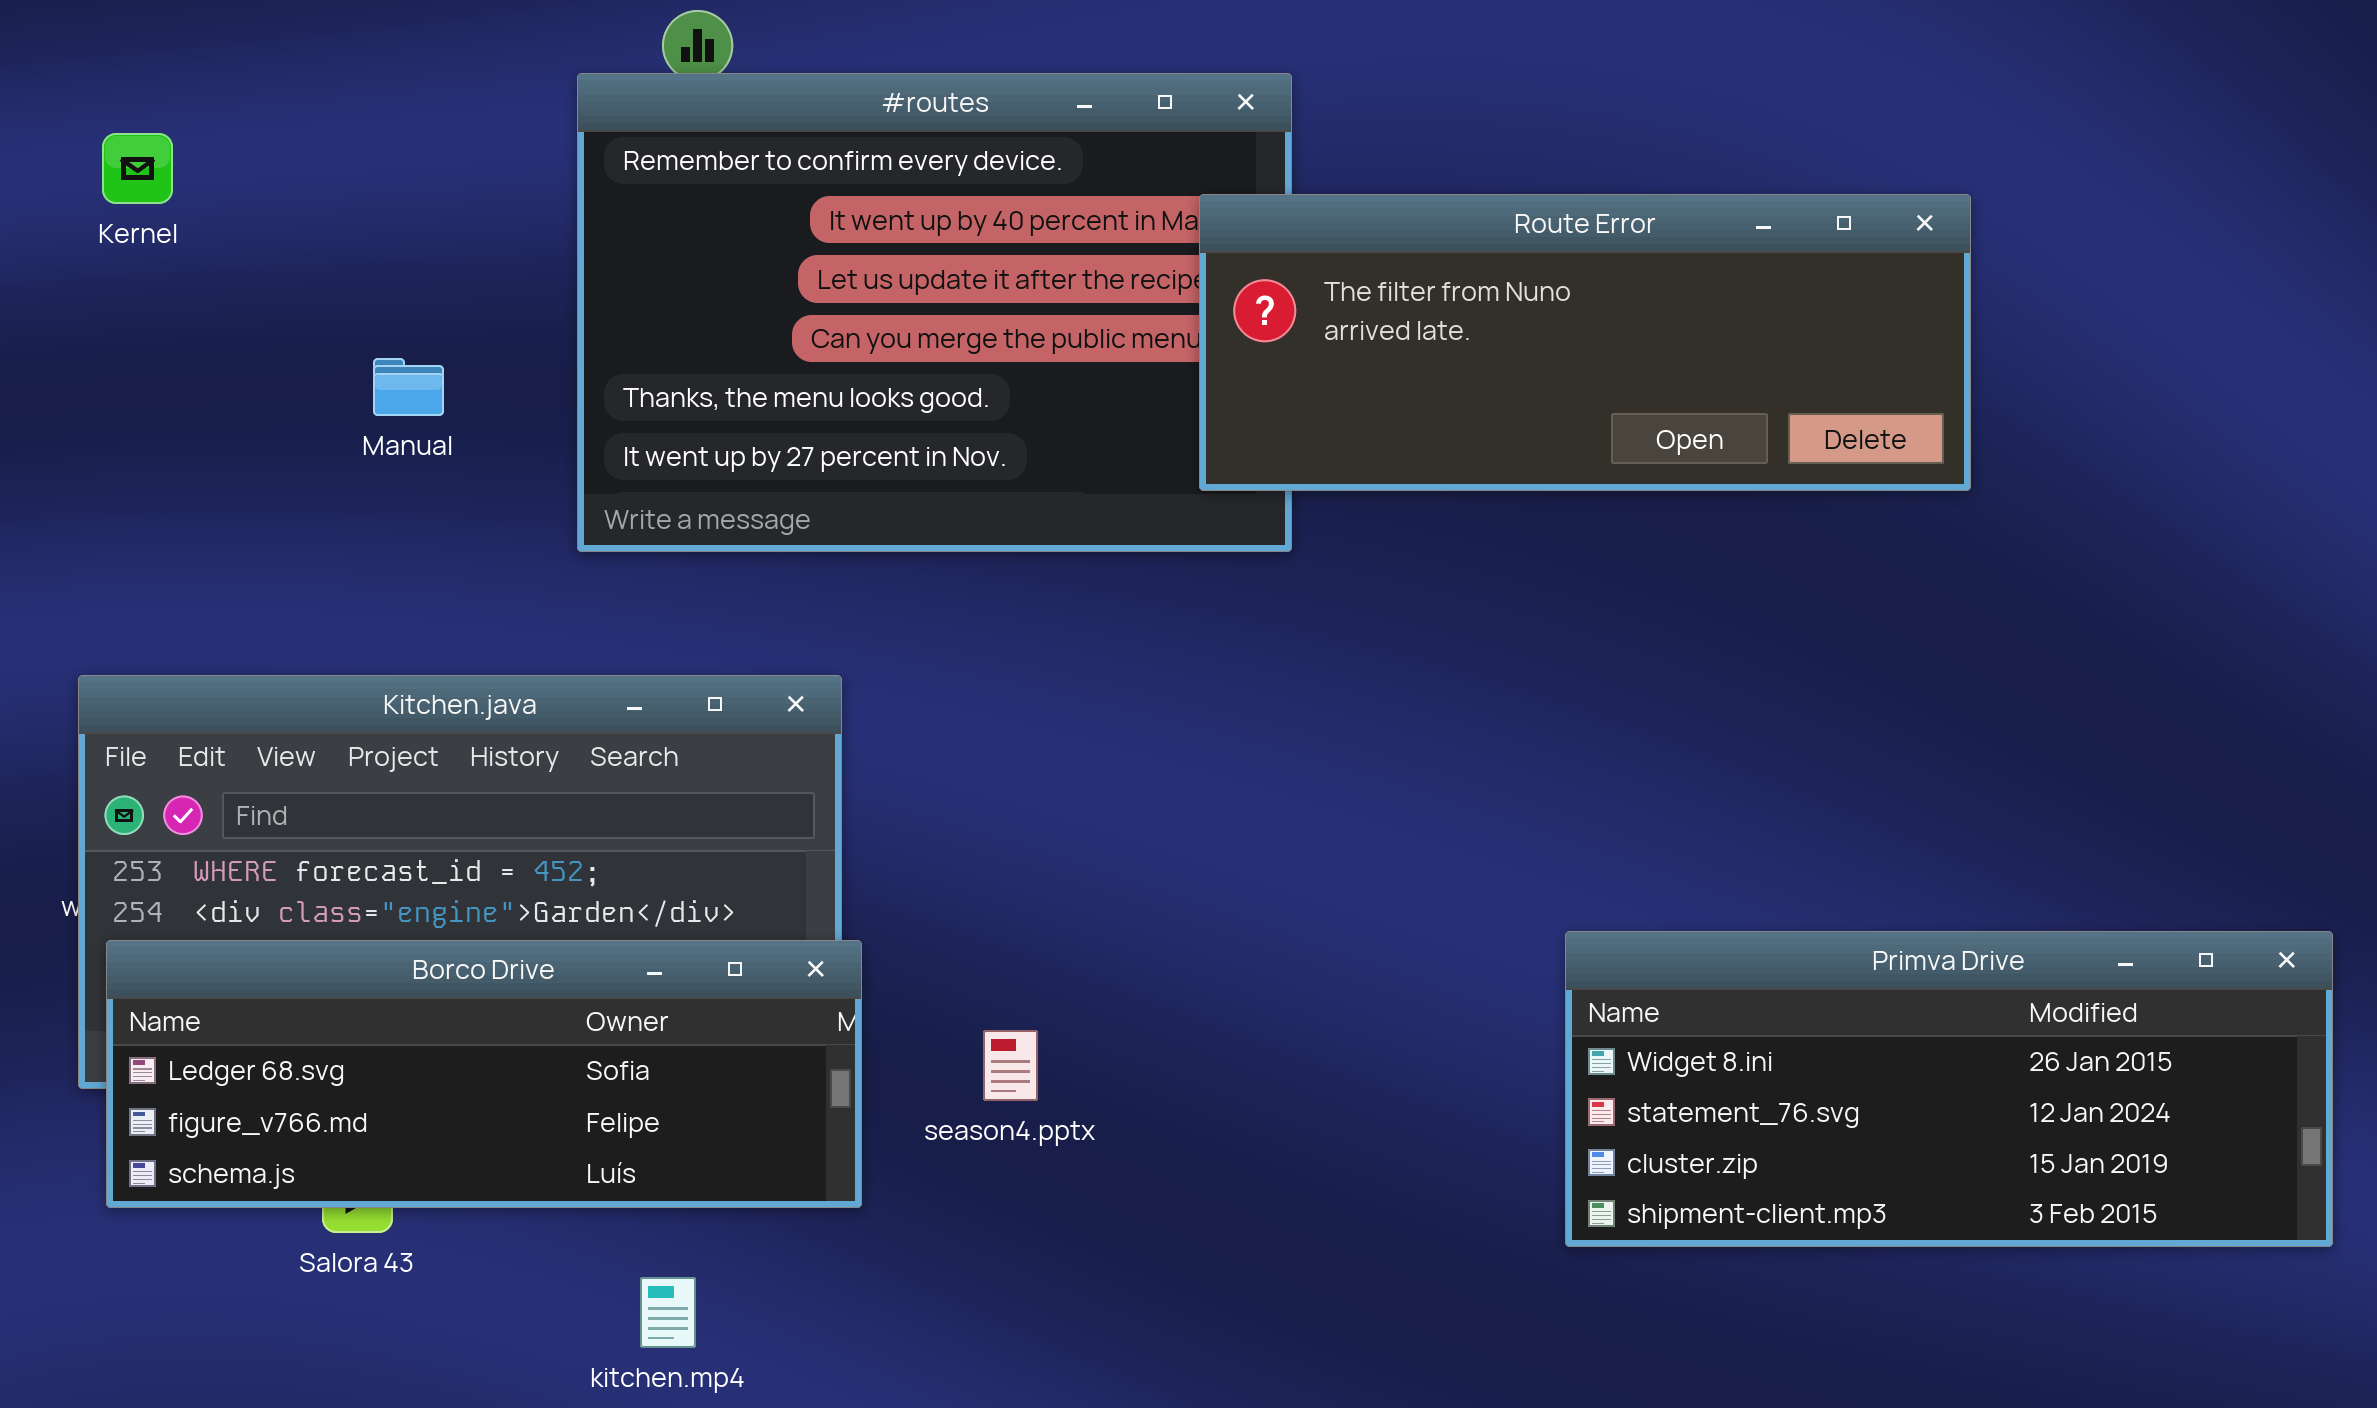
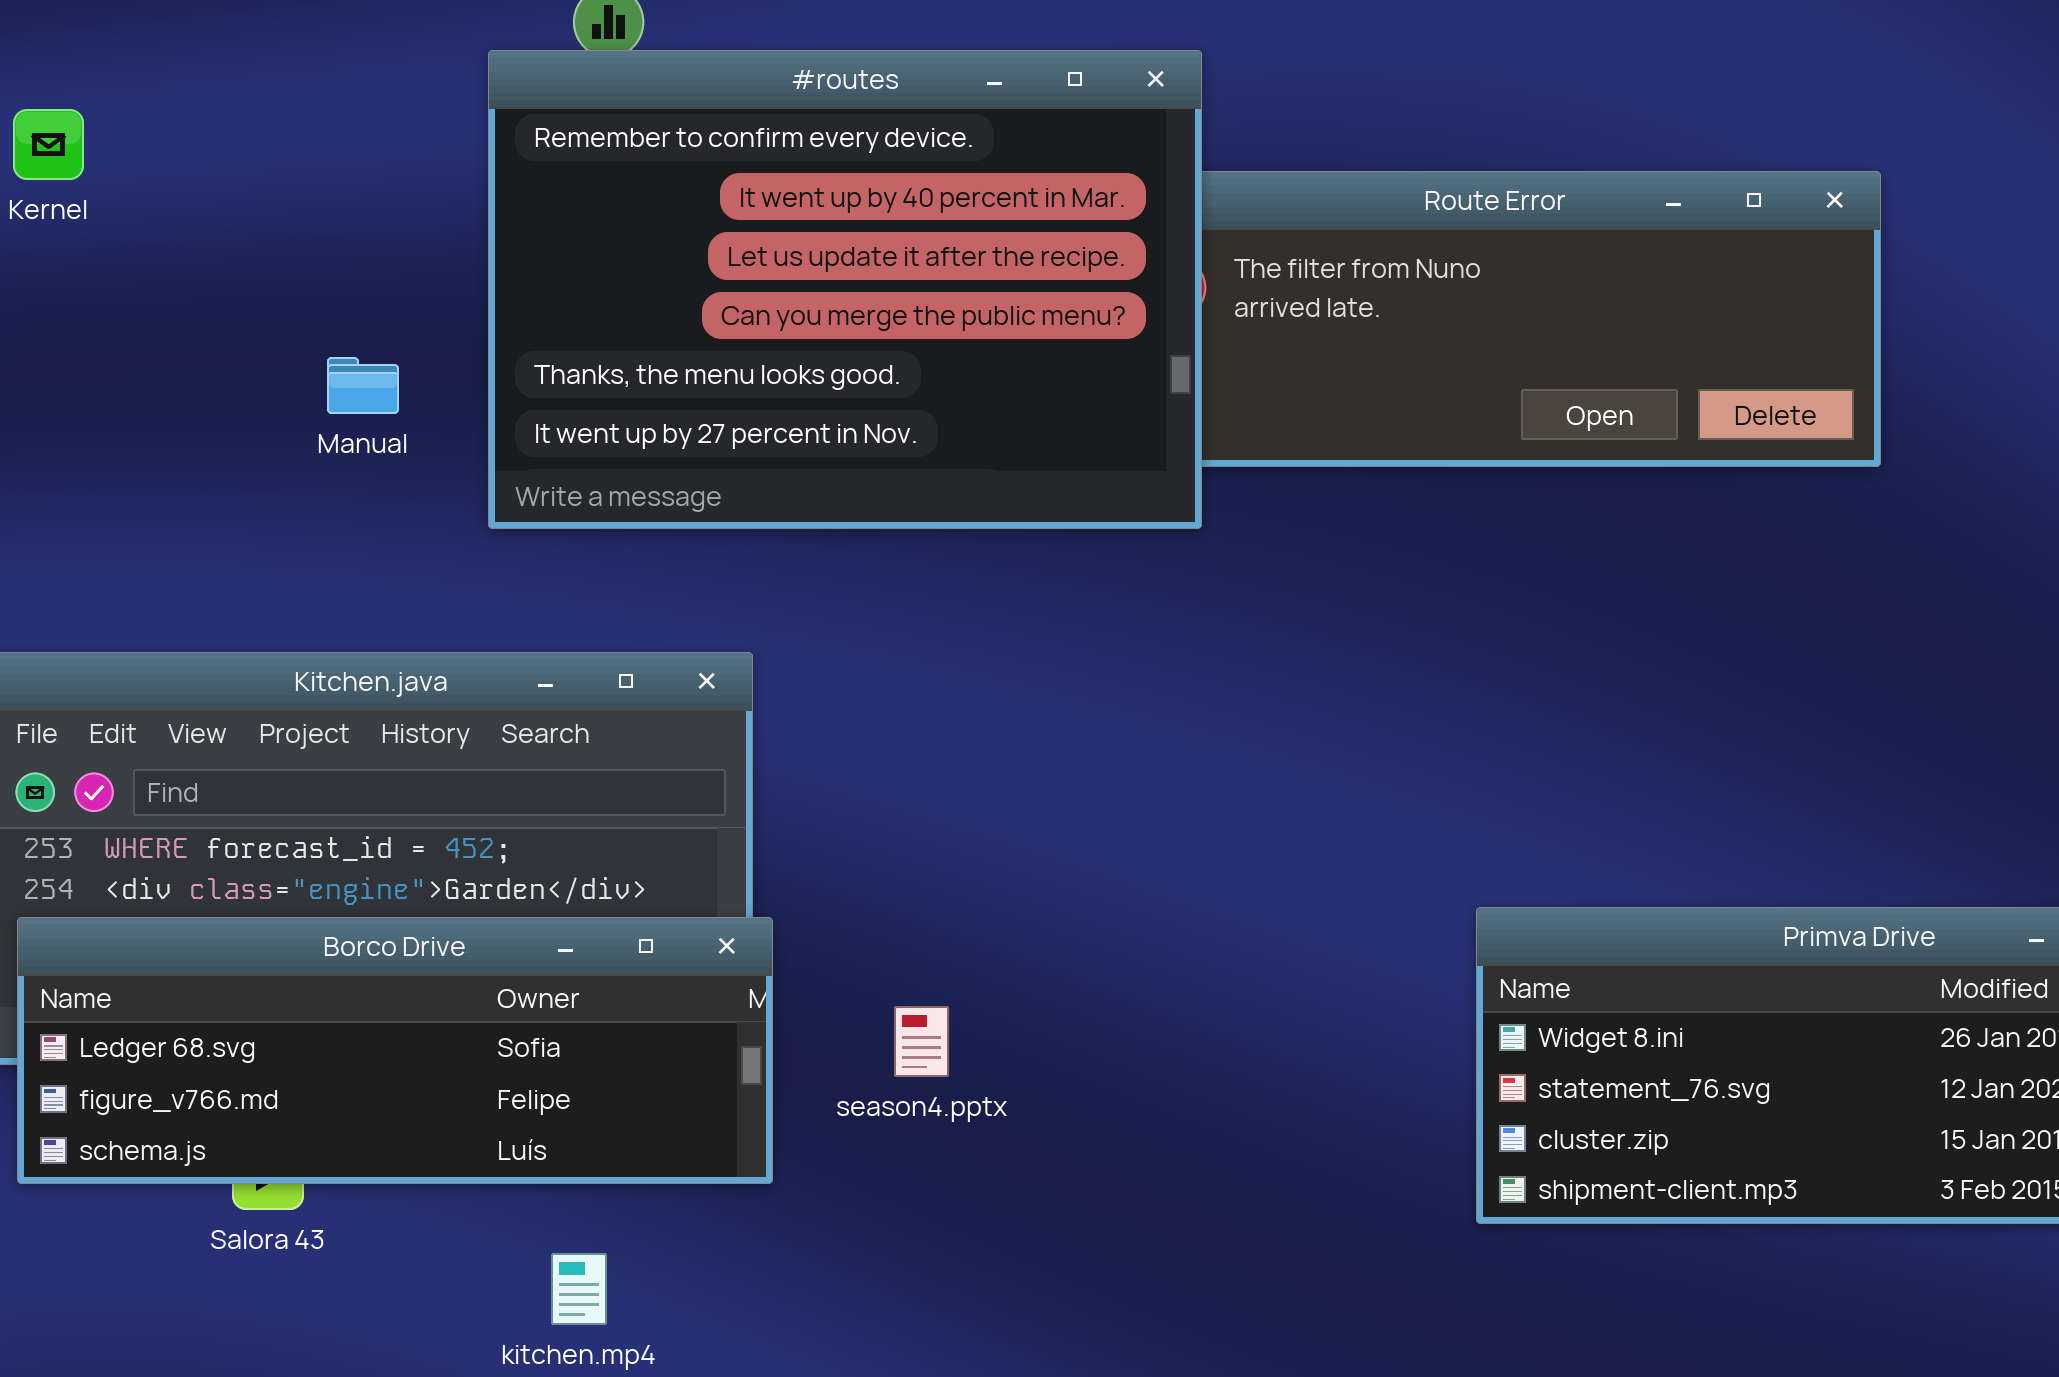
#routes: [577,73,1292,552] -> [488,50,1202,529], raised
Manual: [373,358,444,416] -> [327,357,399,414], moved

